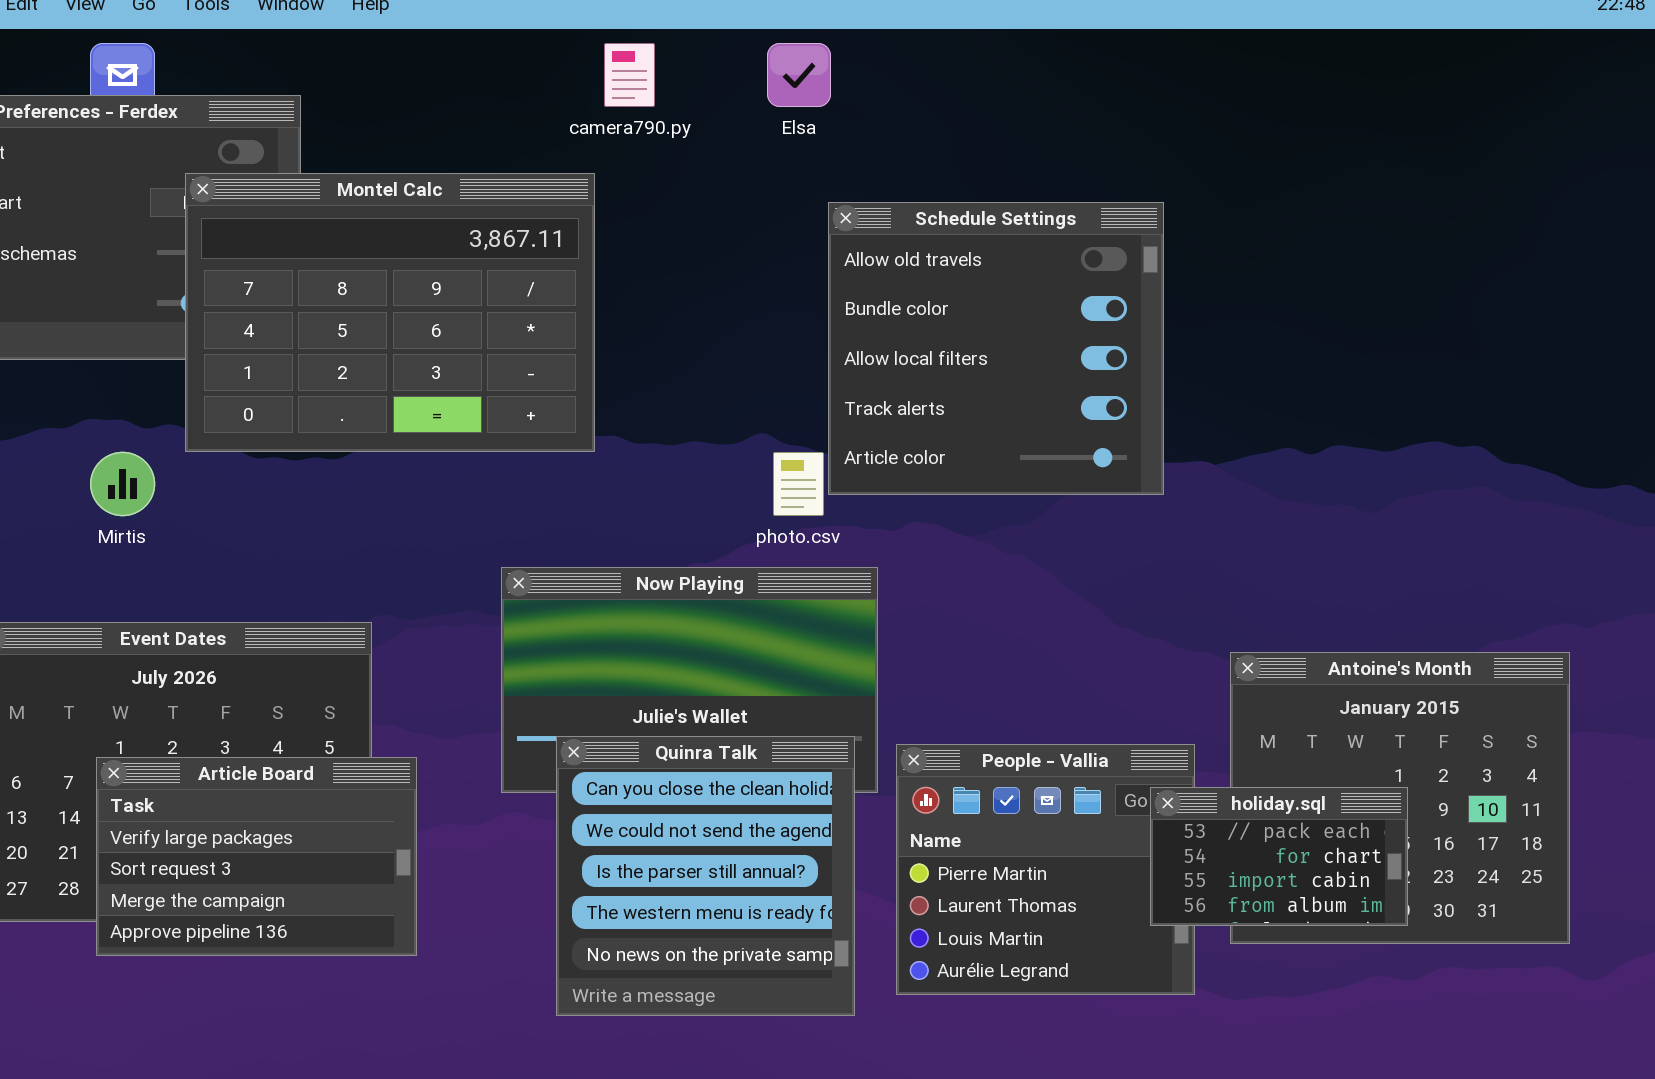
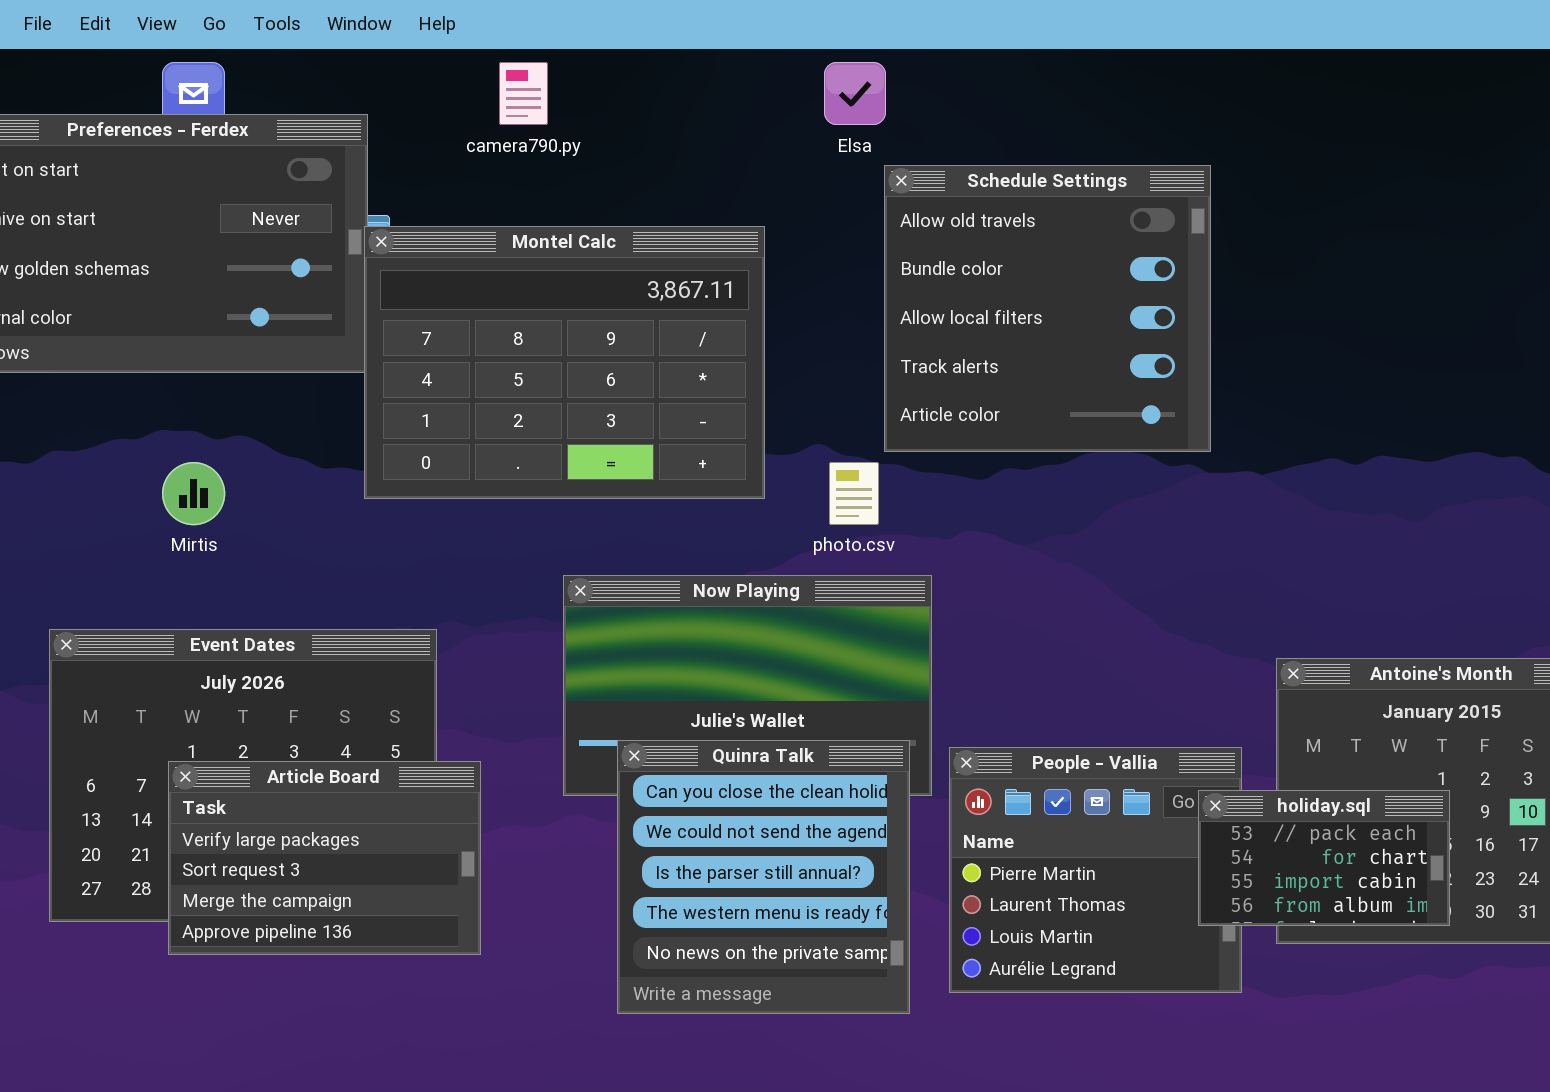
camera790.py: [604,43,655,107] -> [499,62,548,125], moved
Montel Calc: [185,173,595,452] -> [364,226,765,499], moved
Schedule Settings: [828,202,1164,495] -> [884,165,1211,452], moved

